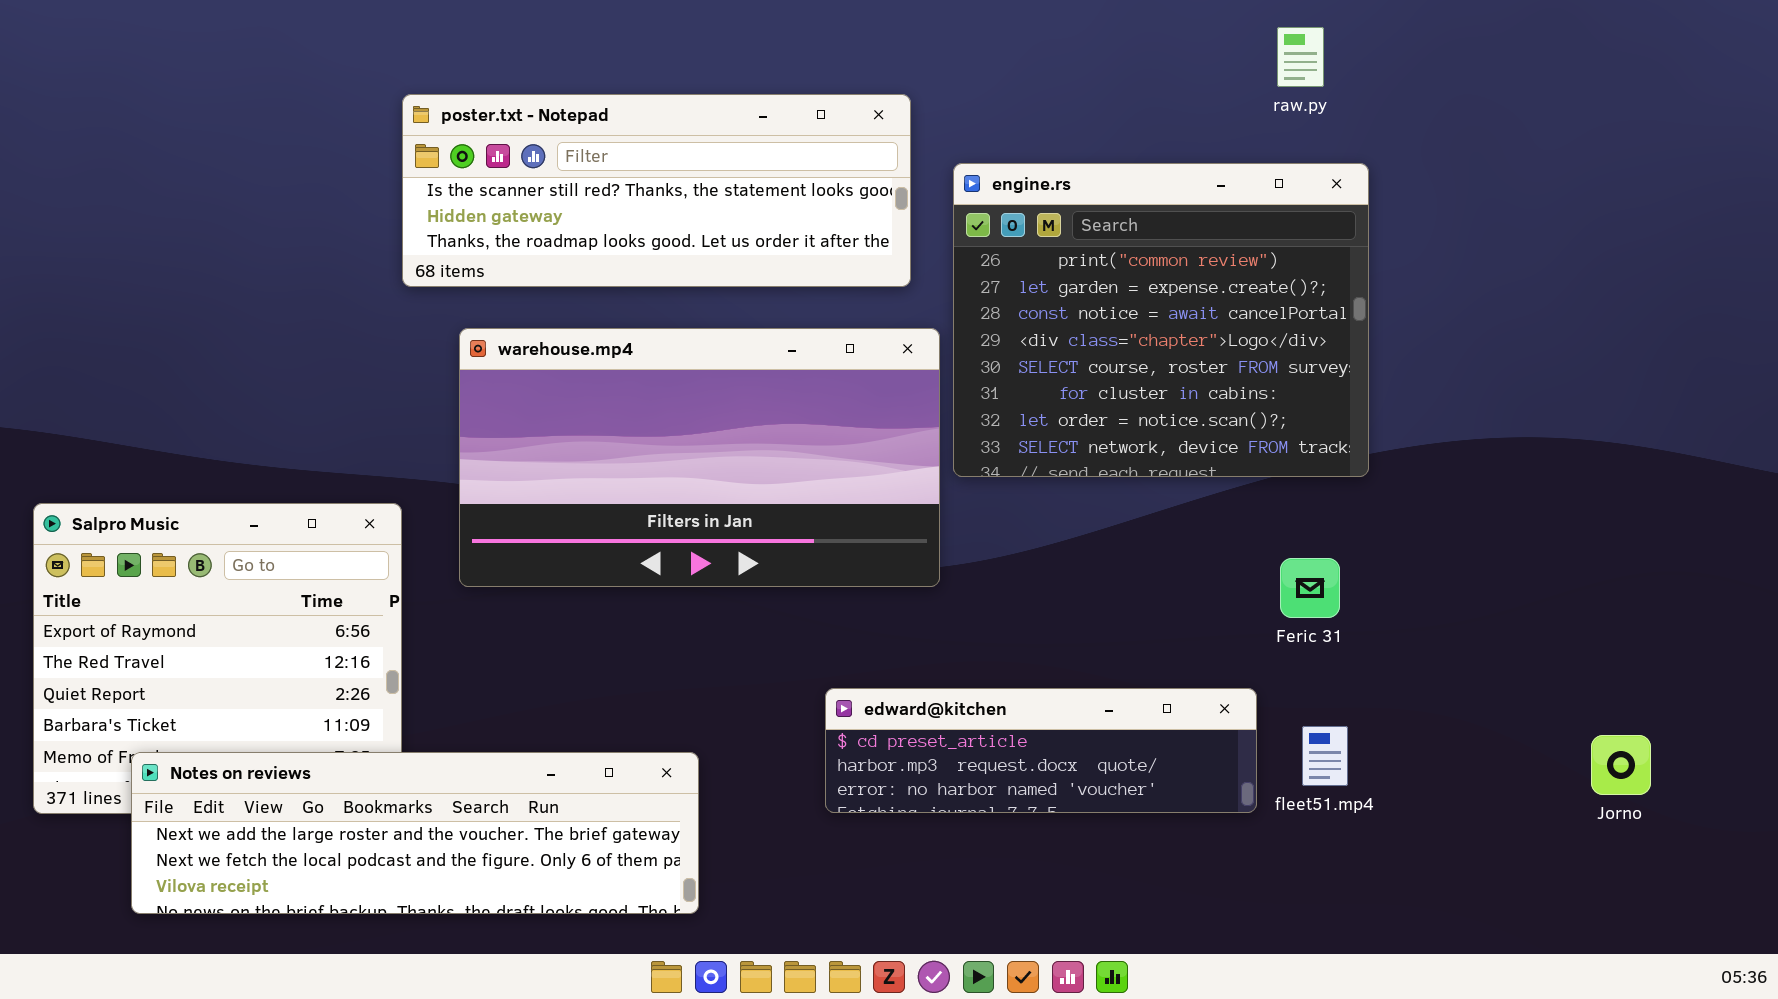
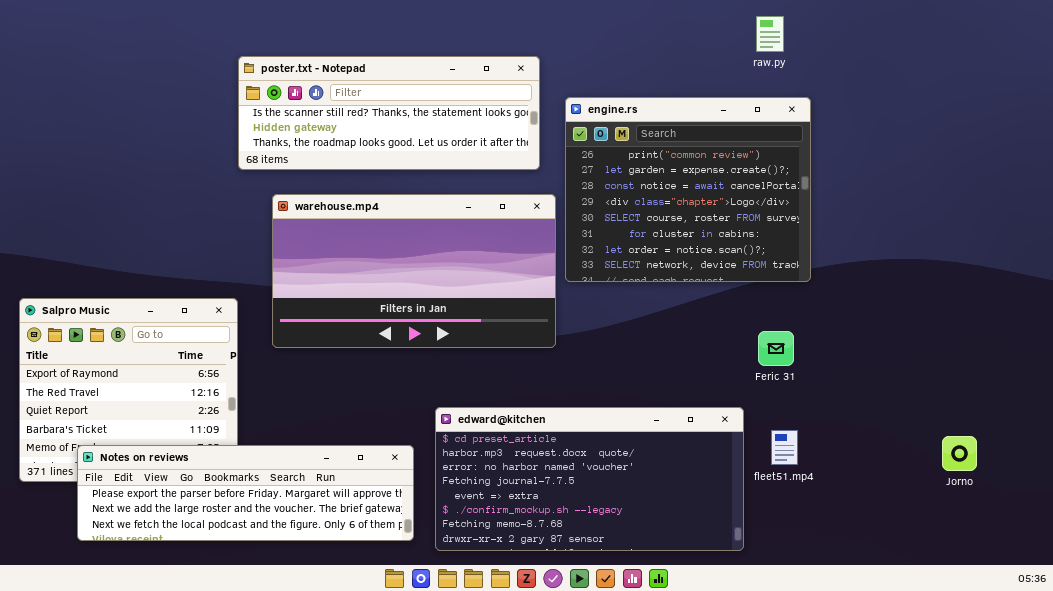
edward@kitchen: [825,688,1257,813] -> [435,407,744,551], resized
Notes on reviews: [131,752,699,914] -> [77,445,414,541], scrolled up 1 row

